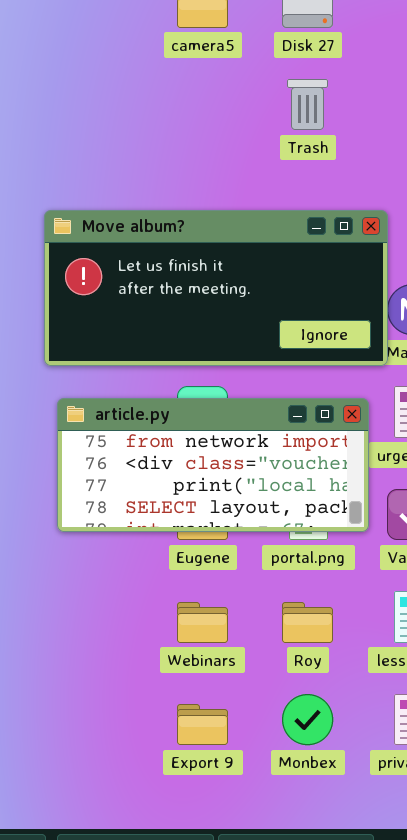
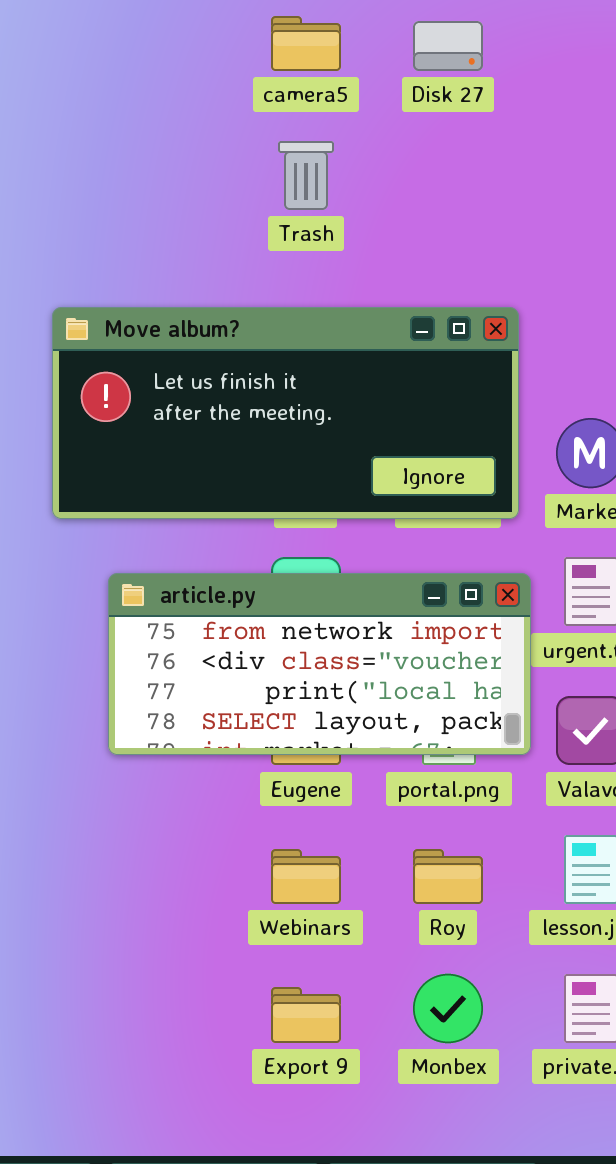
Trash: [287,79,328,130] -> [278,141,334,210], moved
Move album?: [44,210,388,366] -> [52,307,519,519], moved

